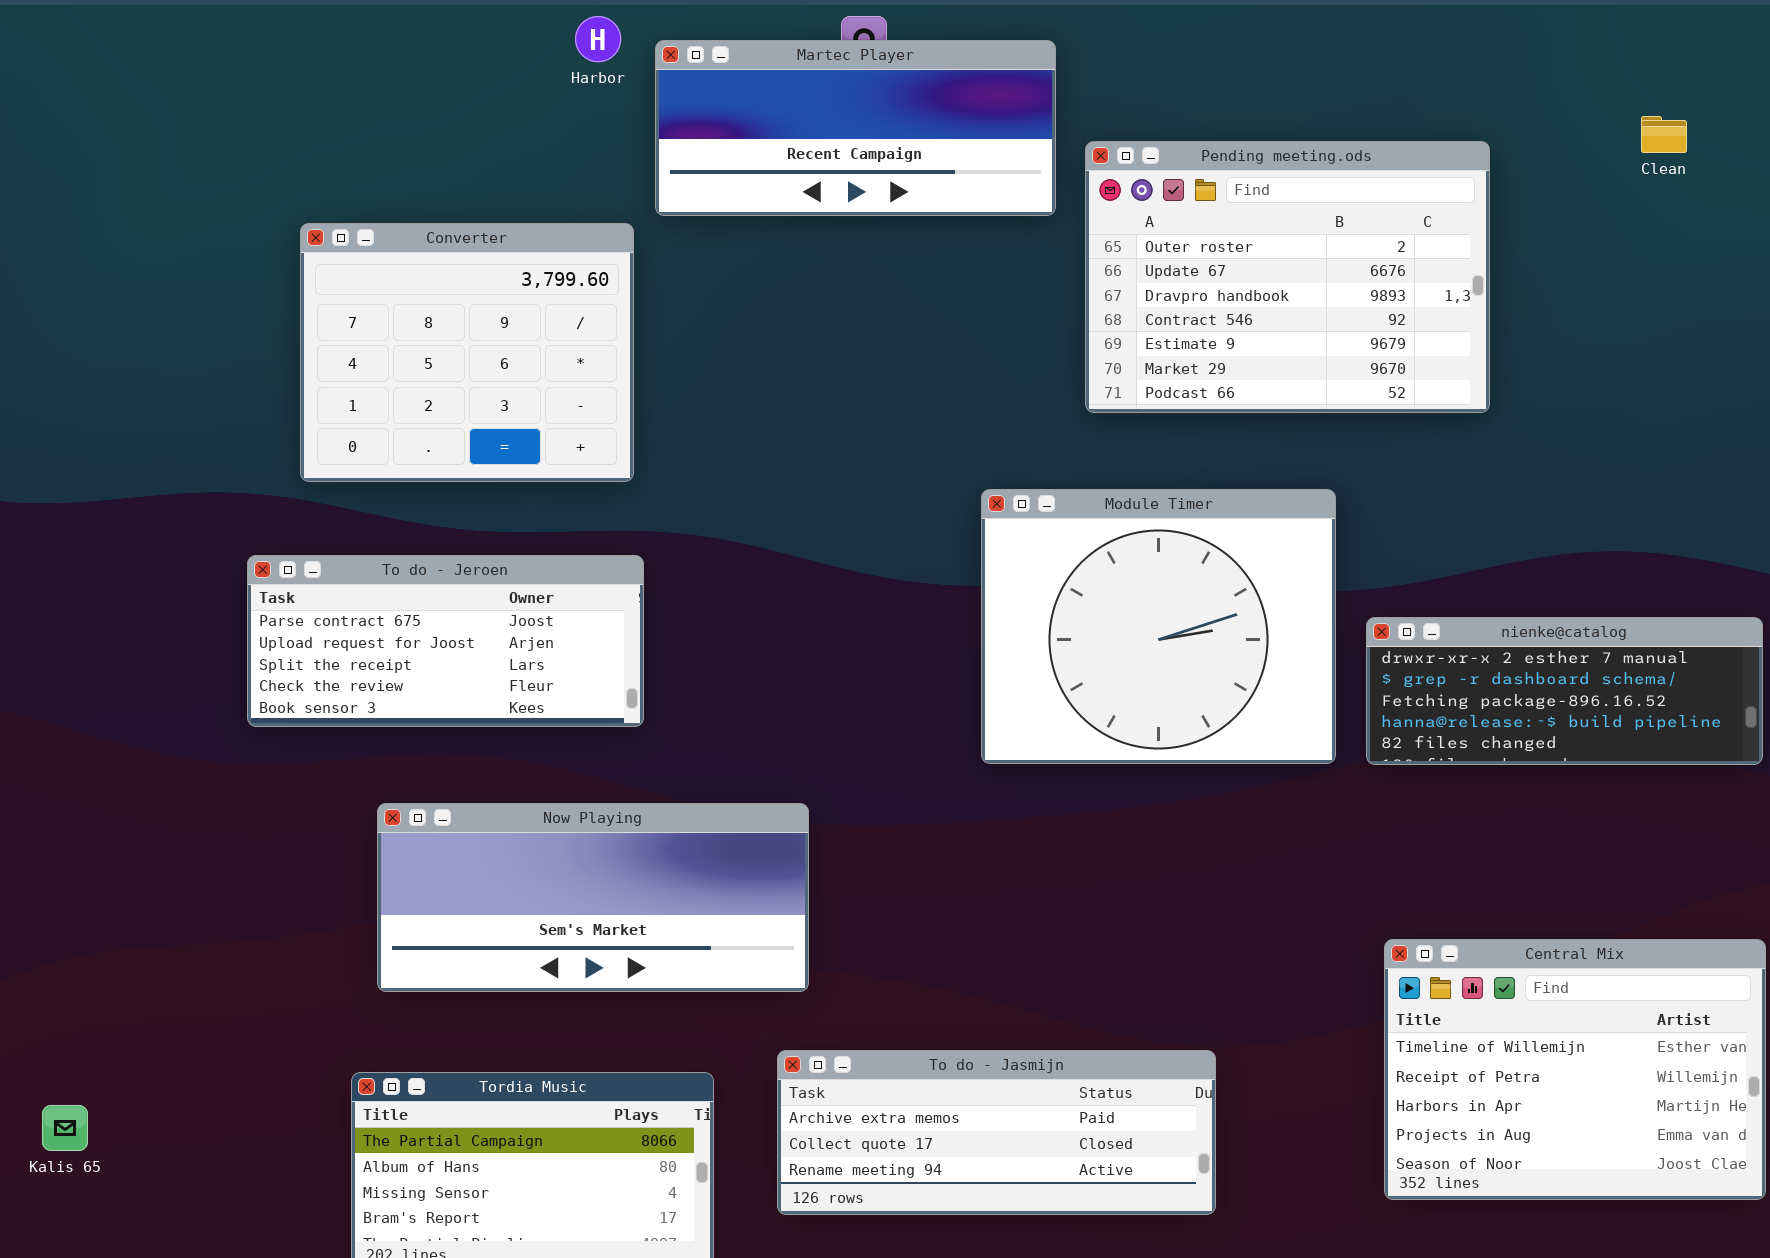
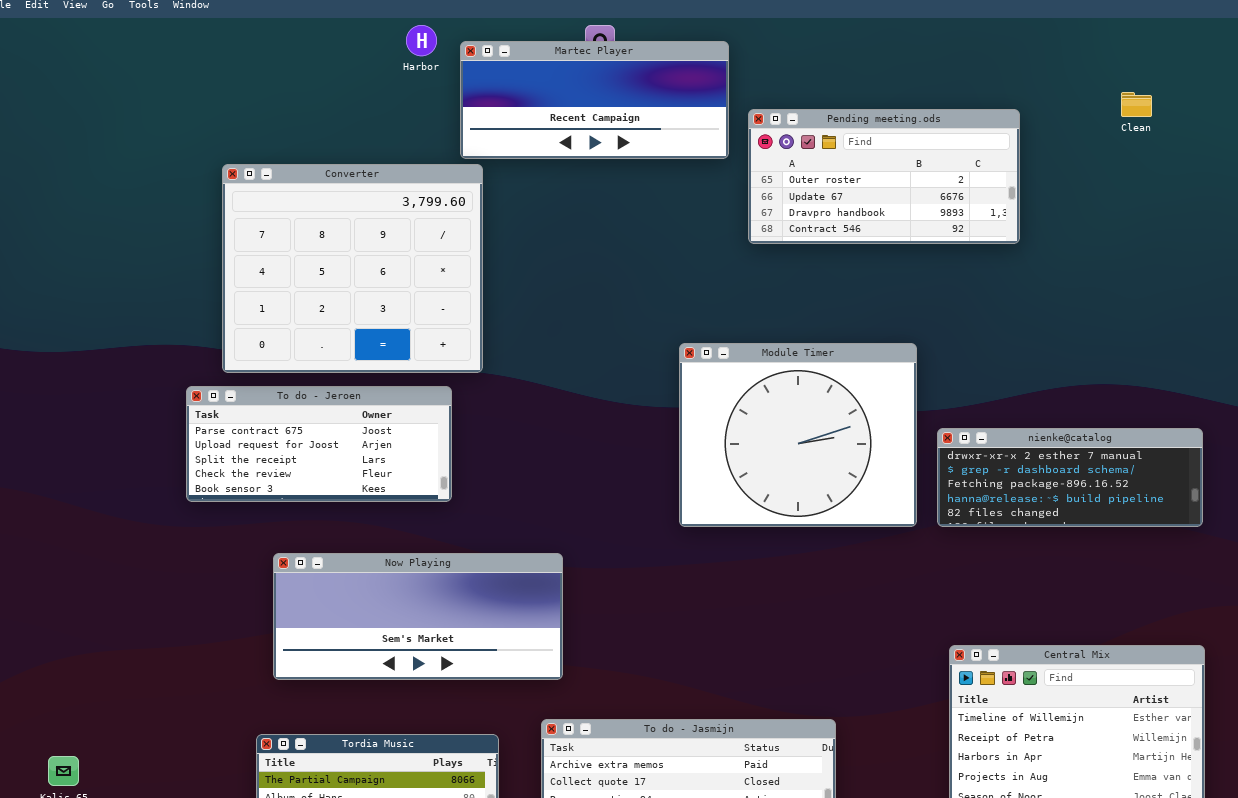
Pending meeting.ods: [1085,141,1490,413] -> [748,109,1020,244], resized
Converter: [300,223,634,482] -> [222,164,483,373], resized

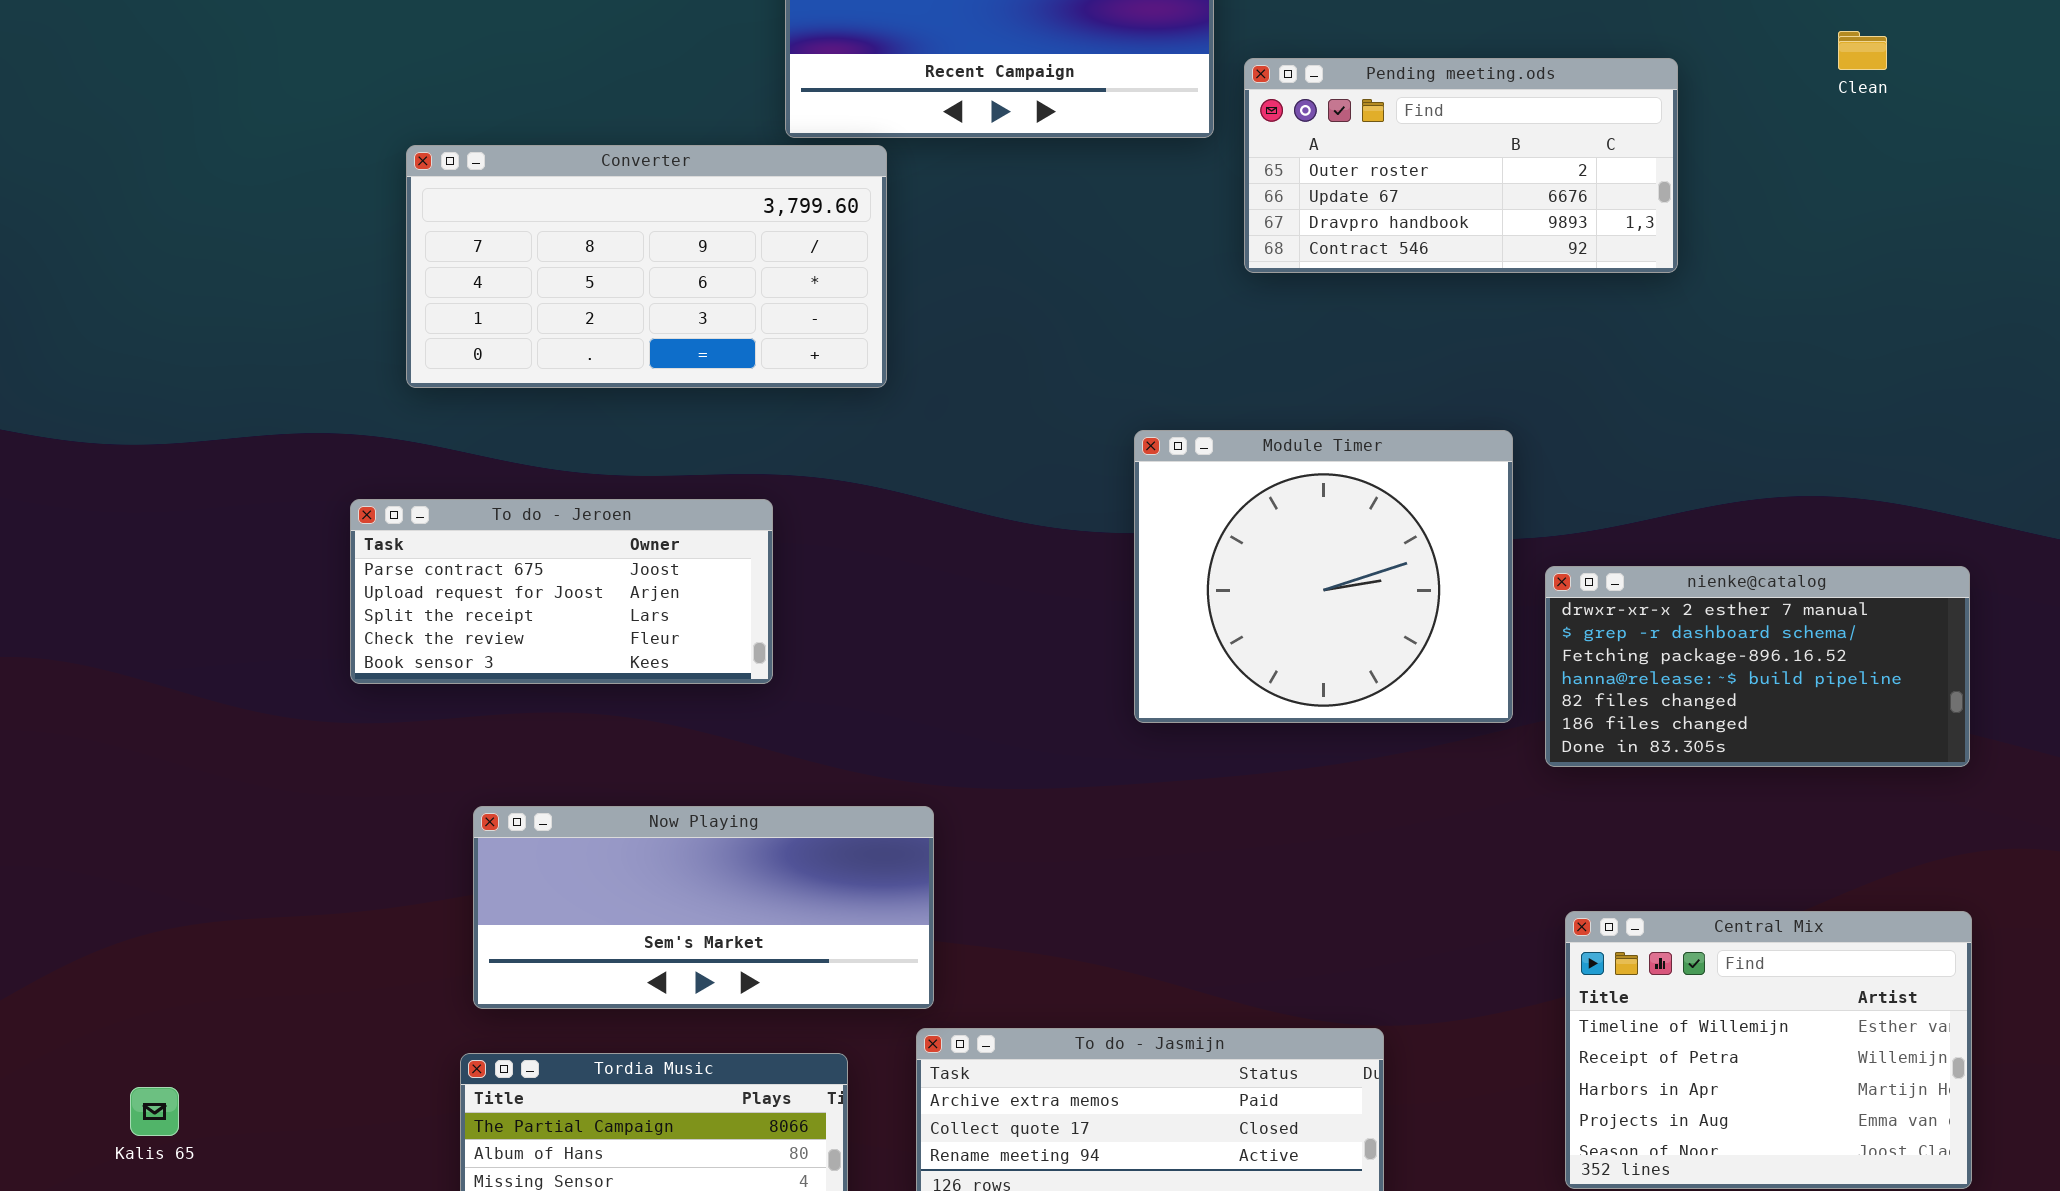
Converter: [222,164,483,373] -> [406,145,887,388], resized
nienke@catalog: [937,428,1203,527] -> [1545,566,1970,767], resized
Now Playing: [273,553,563,680] -> [473,806,934,1009], moved

